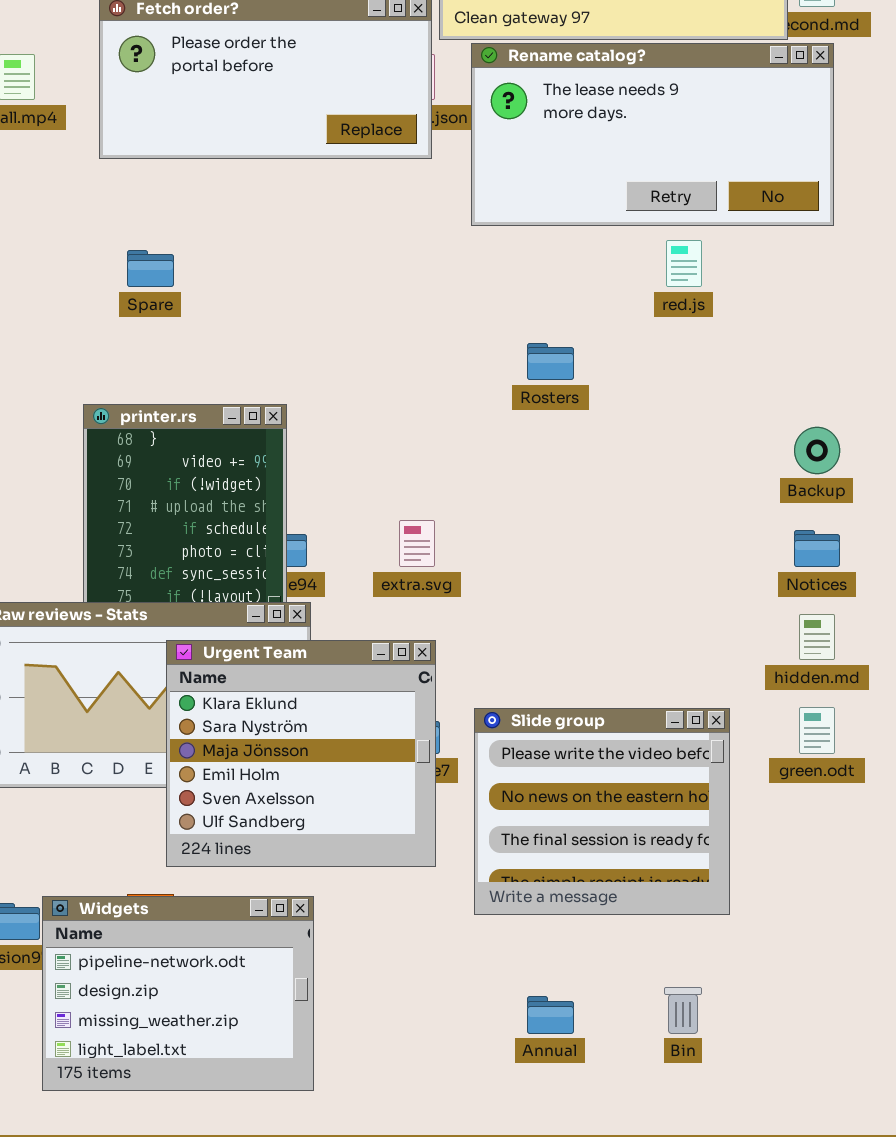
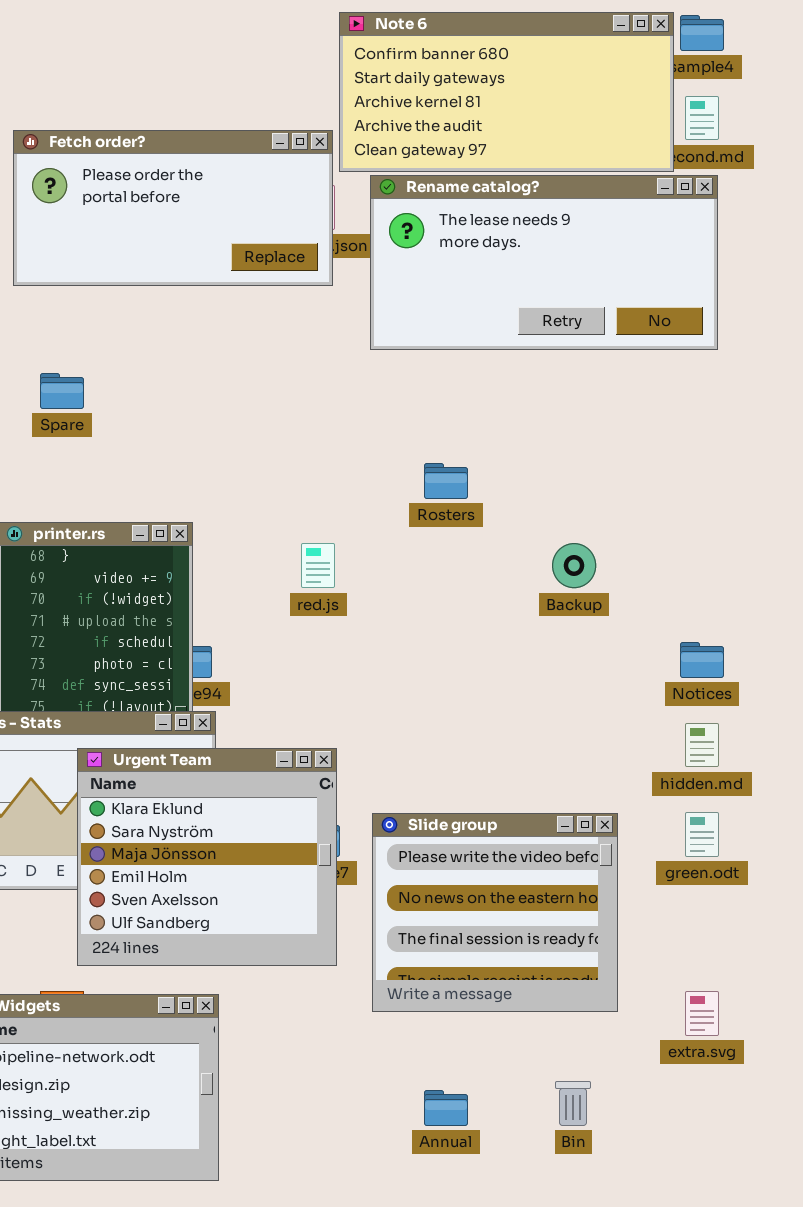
red.js: [666,240,702,287] -> [301,543,335,588], moved
Backup: [794,427,840,474] -> [552,543,596,588], moved
extra.svg: [399,520,435,567] -> [685,991,719,1036], moved

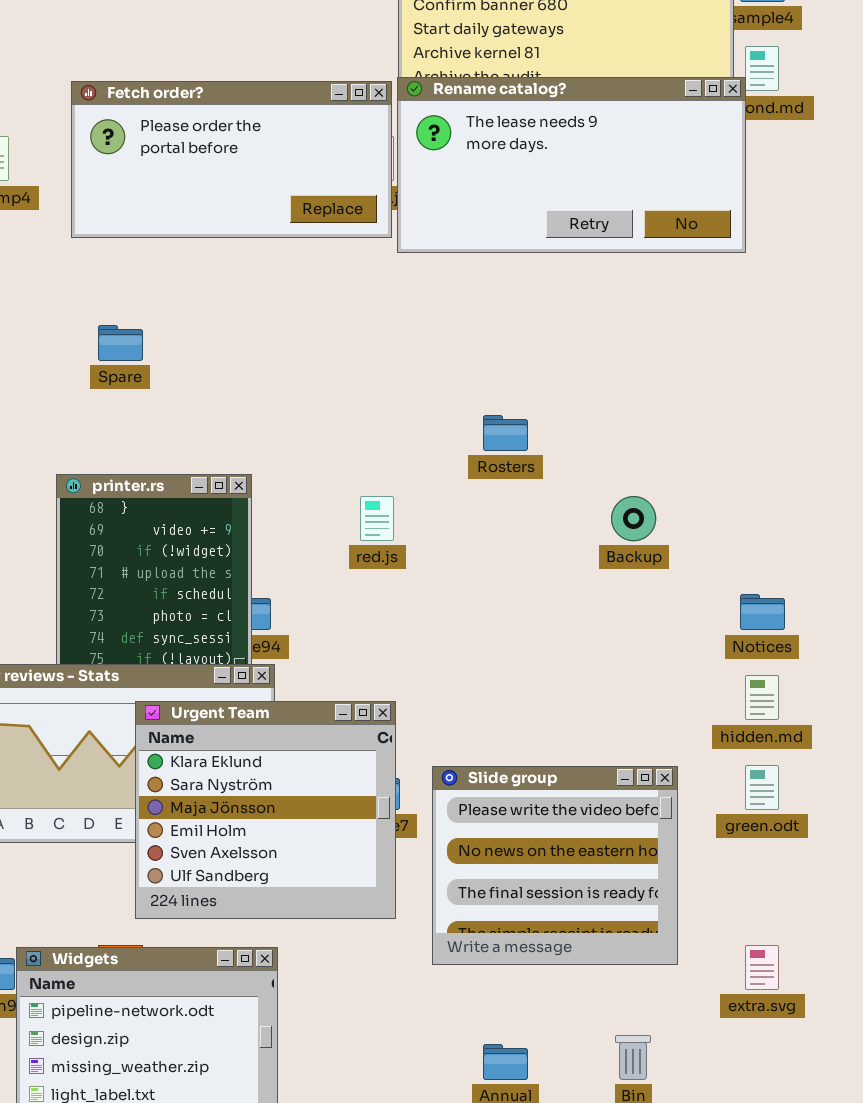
Rename catalog?: [370,175,718,350] -> [397,77,746,253], moved

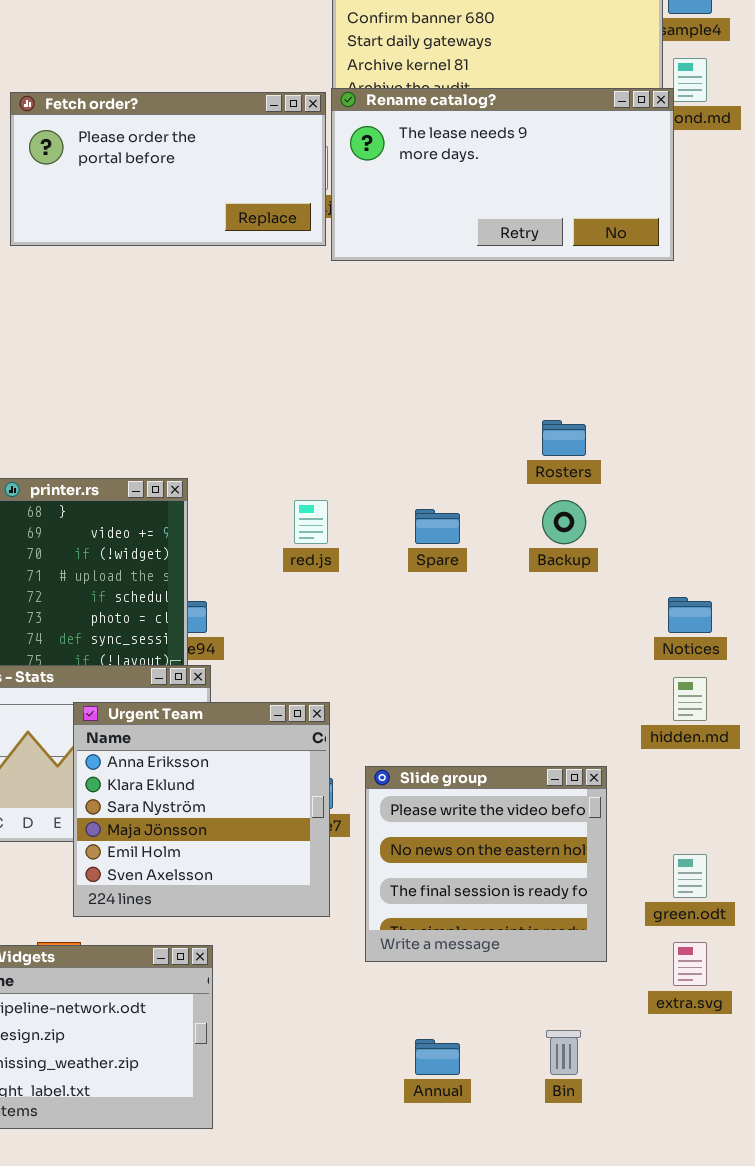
Spare: [98,325,143,361] -> [415,509,460,544], moved
Rosters: [483,415,528,451] -> [542,420,586,456], moved
Urgent Team: [135,701,396,919] -> [73,702,330,917], scrolled up 1 row
green.odt: [745,765,779,810] -> [673,854,707,898], moved

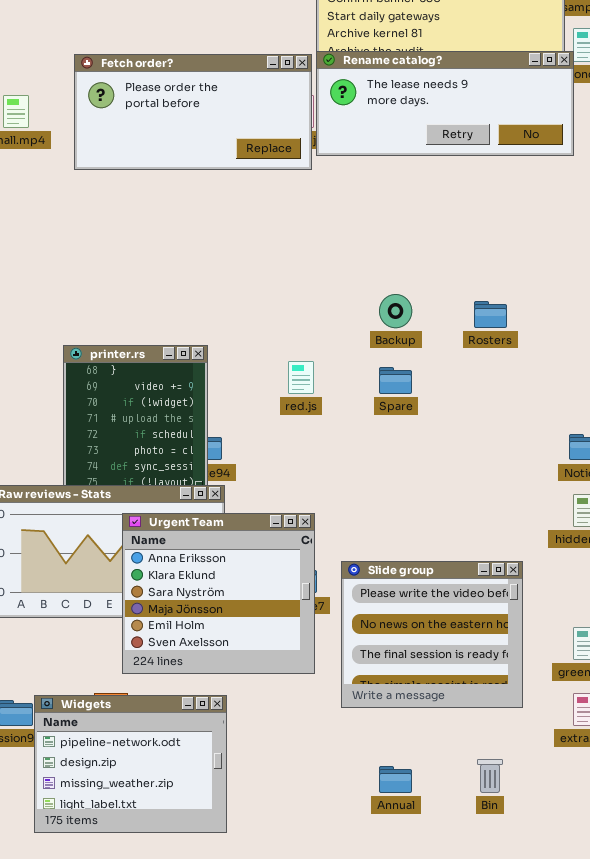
Rename catalog?: [331,88,674,261] -> [316,51,574,156], resized
Backup: [542,500,586,544] -> [379,294,412,328], moved

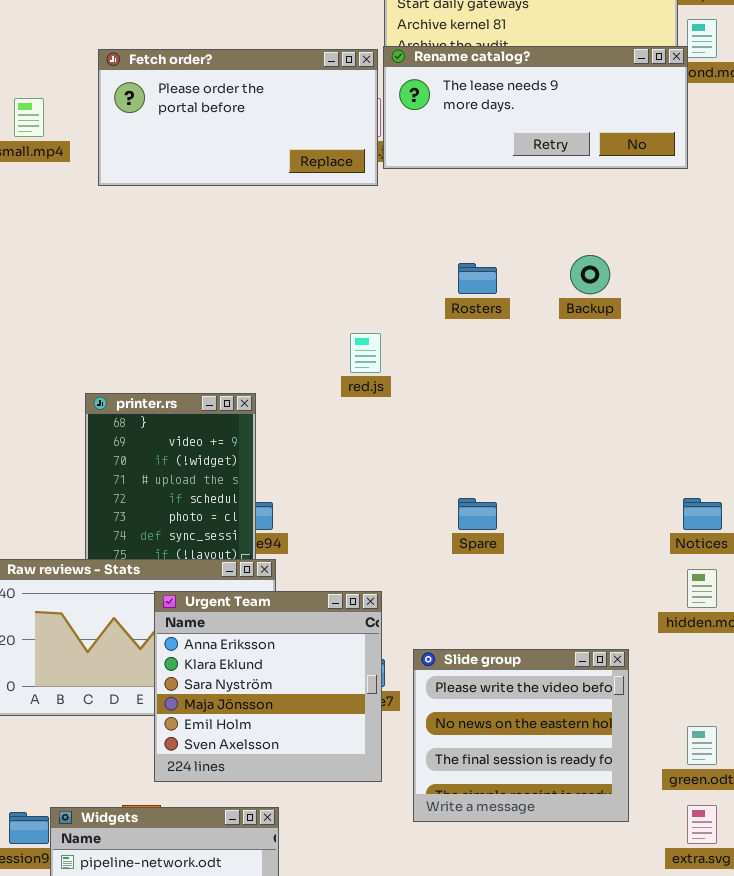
Backup: [379,294,412,328] -> [570,255,610,294], moved
Rosters: [474,301,507,328] -> [458,263,497,294], moved
red.js: [288,361,314,394] -> [350,333,381,373], moved
Spare: [379,367,412,394] -> [458,498,497,530], moved

